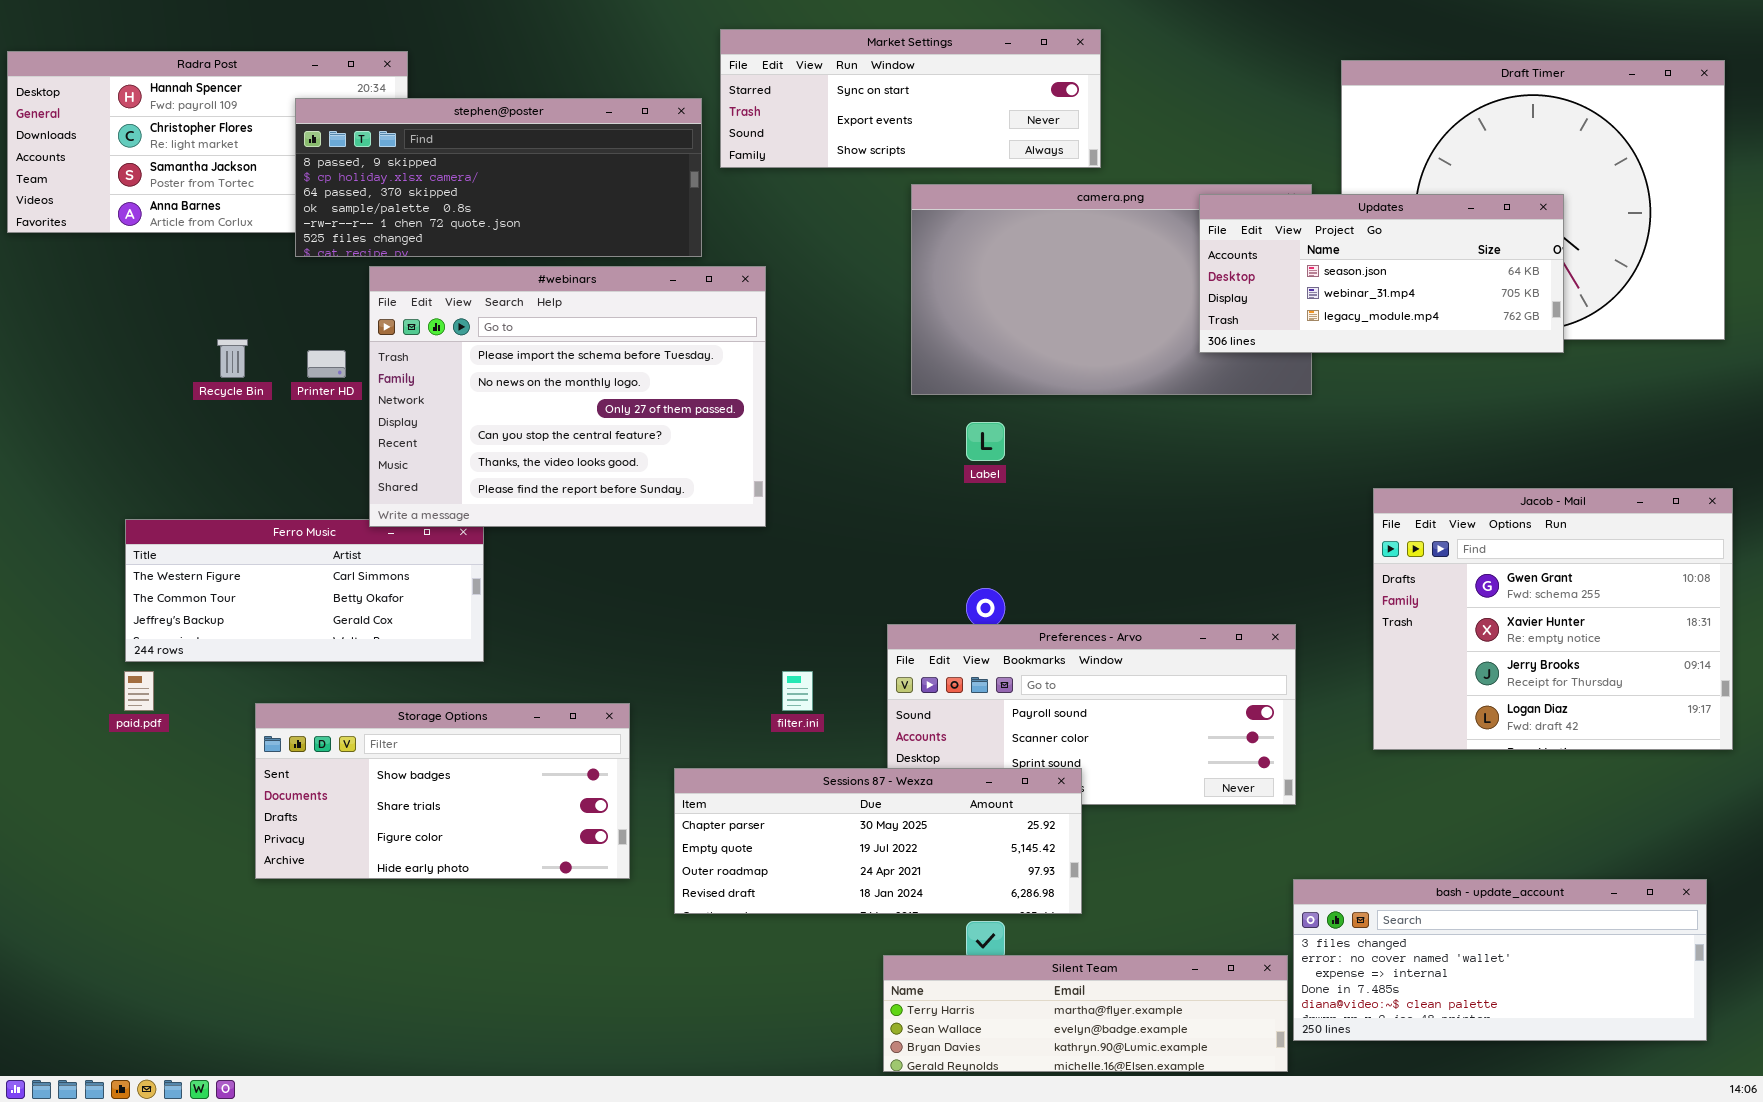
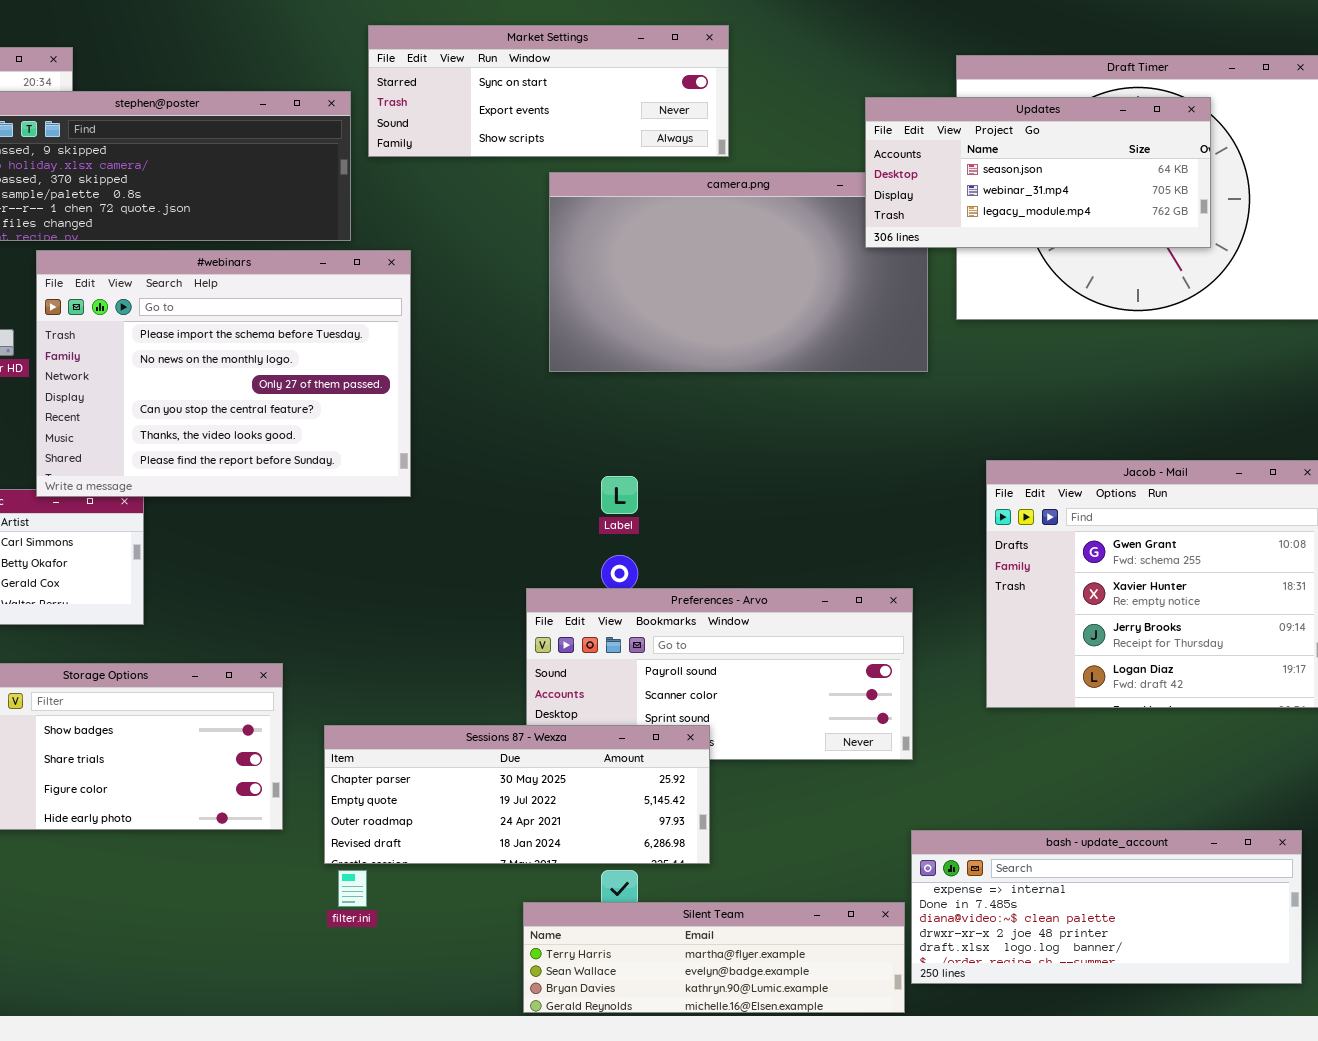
Updates: [1199,194,1564,353] -> [865,97,1211,248], moved
Label: [966,422,1005,461] -> [601,476,638,514], moved
filter.ini: [782,671,813,711] -> [338,870,367,907], moved
bash - update_account: [1293,879,1707,1041] -> [911,830,1302,984], scrolled down 2 rows

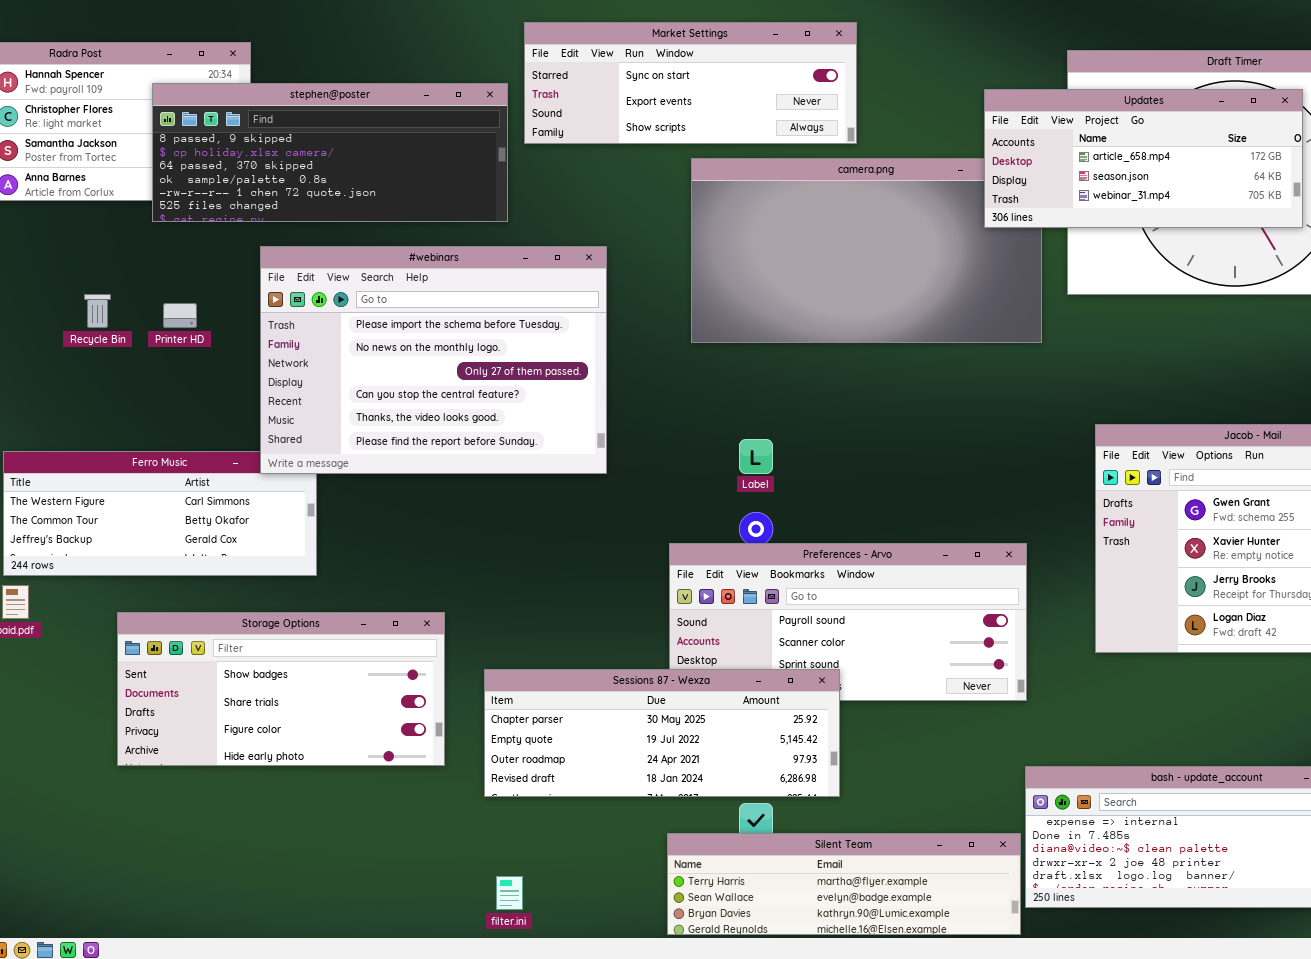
Updates: [865,97,1211,248] -> [984,89,1303,228], scrolled up 1 row
#webinars: [36,250,411,497] -> [260,246,607,474], moved
filter.ini: [338,870,367,907] -> [496,876,523,910], moved

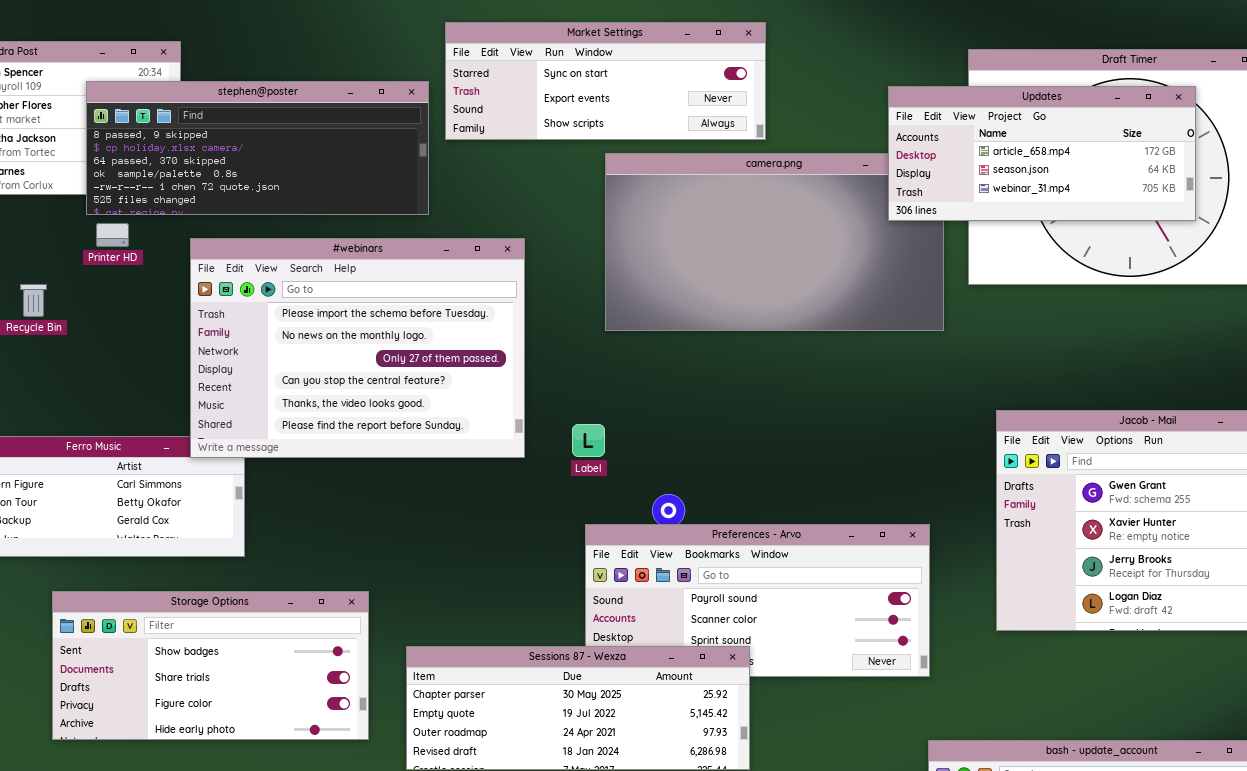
Printer HD: [163,303,197,328] -> [96,223,129,247], moved
Label: [739,439,773,474] -> [572,424,605,457], moved

